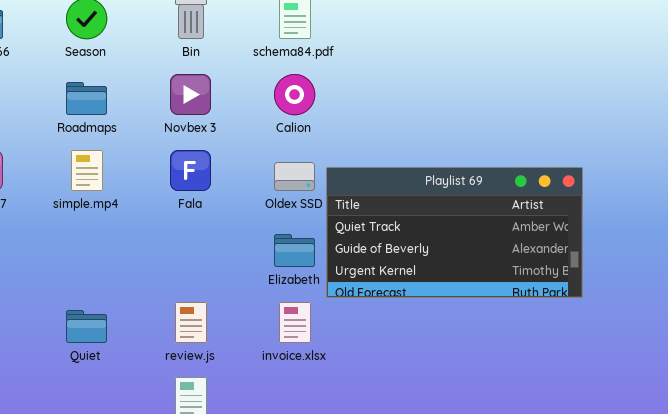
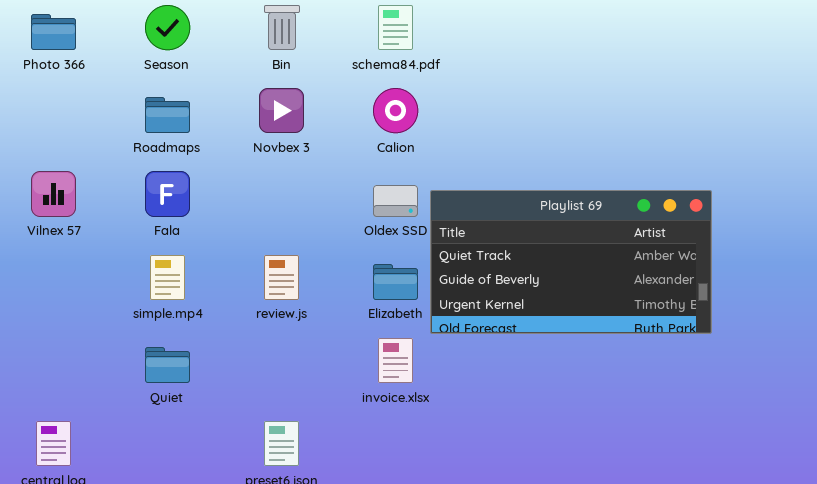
simple.mp4: [71,150,103,191] -> [150,255,185,300], moved
Fala: [170,150,211,191] -> [145,171,190,217], moved
review.js: [175,302,207,343] -> [264,255,299,300], moved

